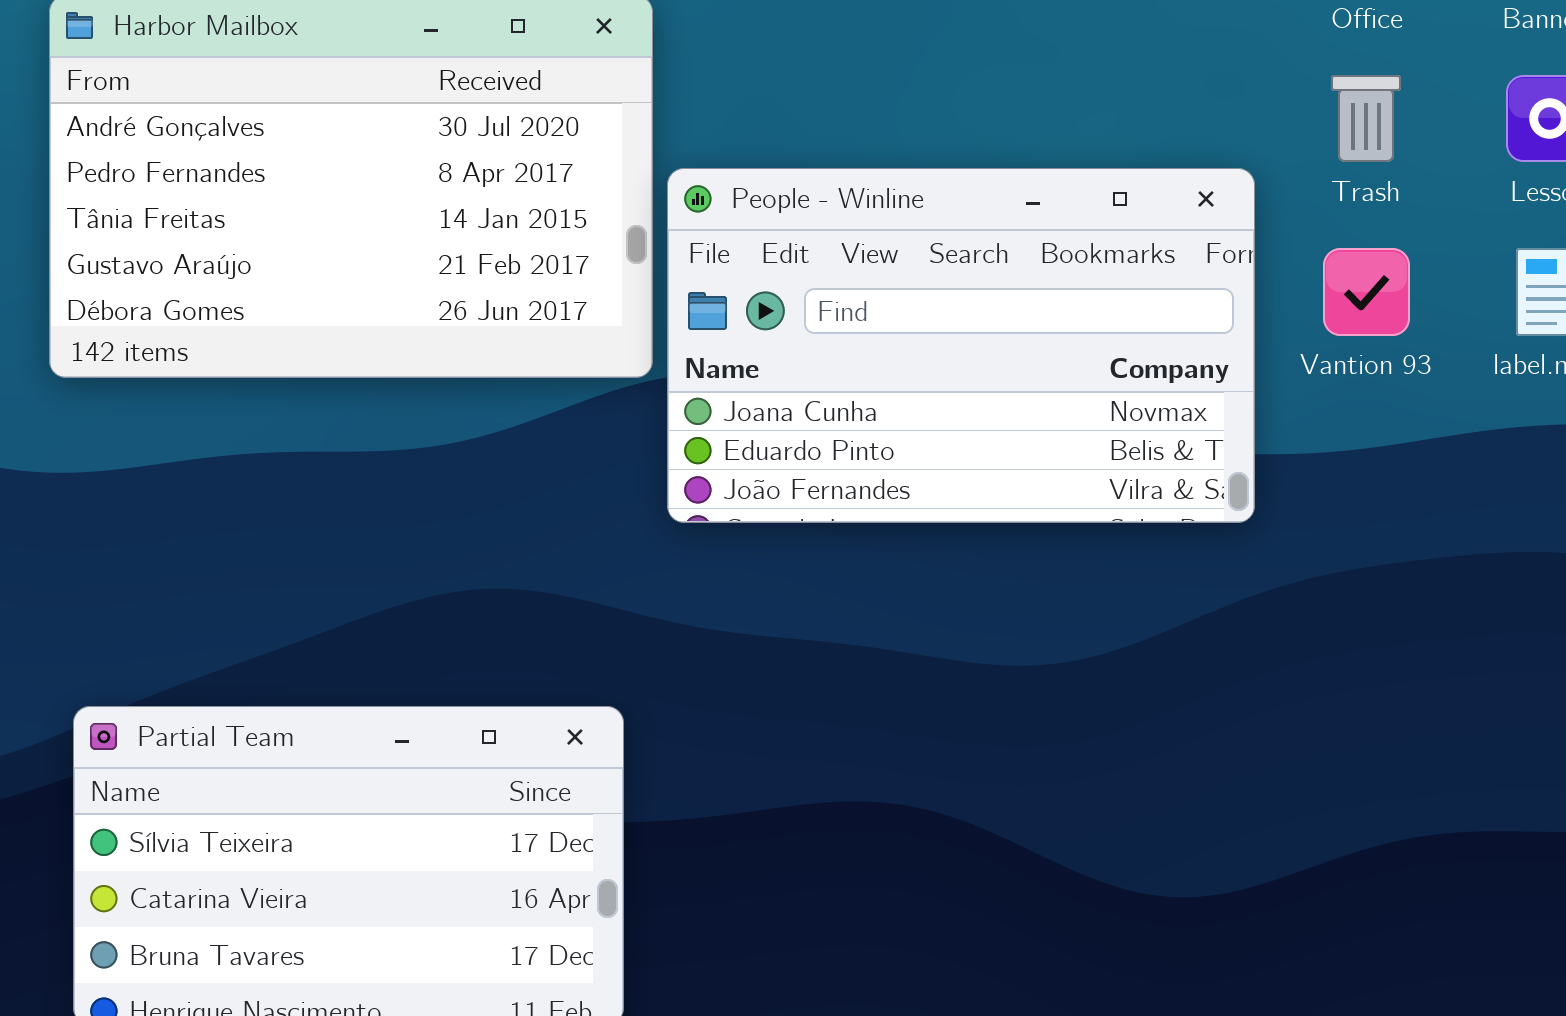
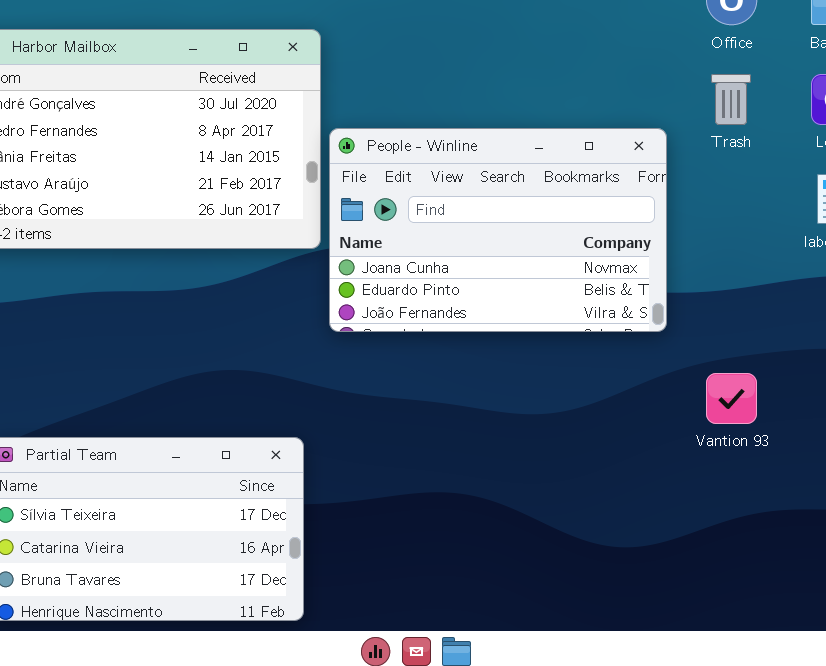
Vantion 93: [1323,248,1410,336] -> [706,373,757,424], moved

